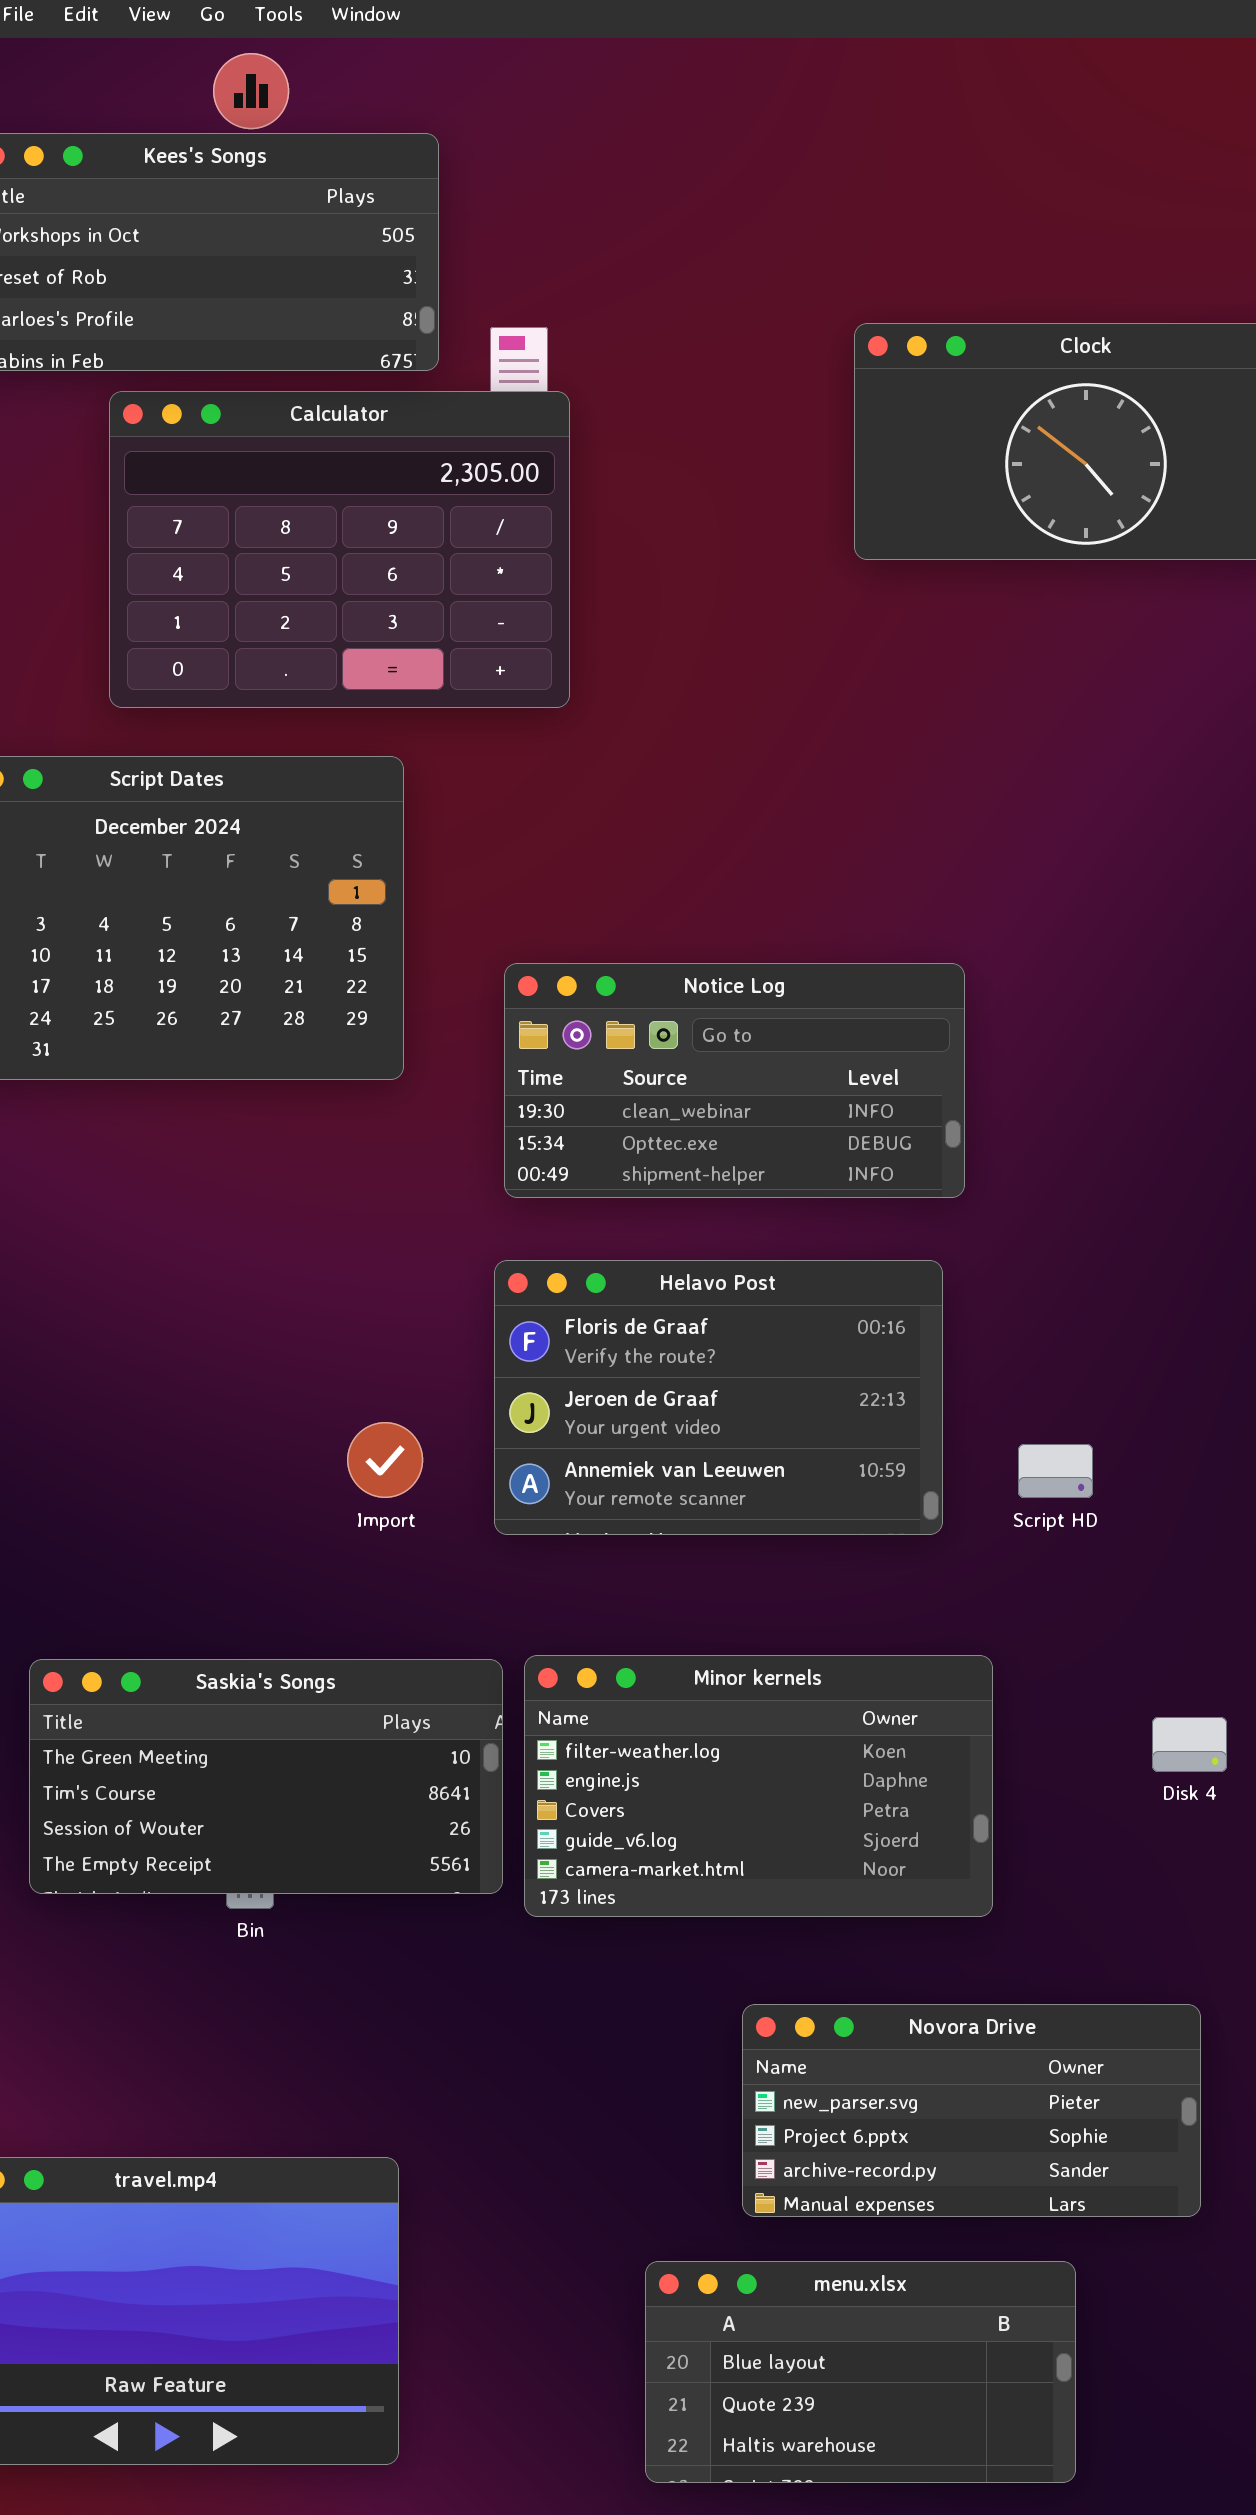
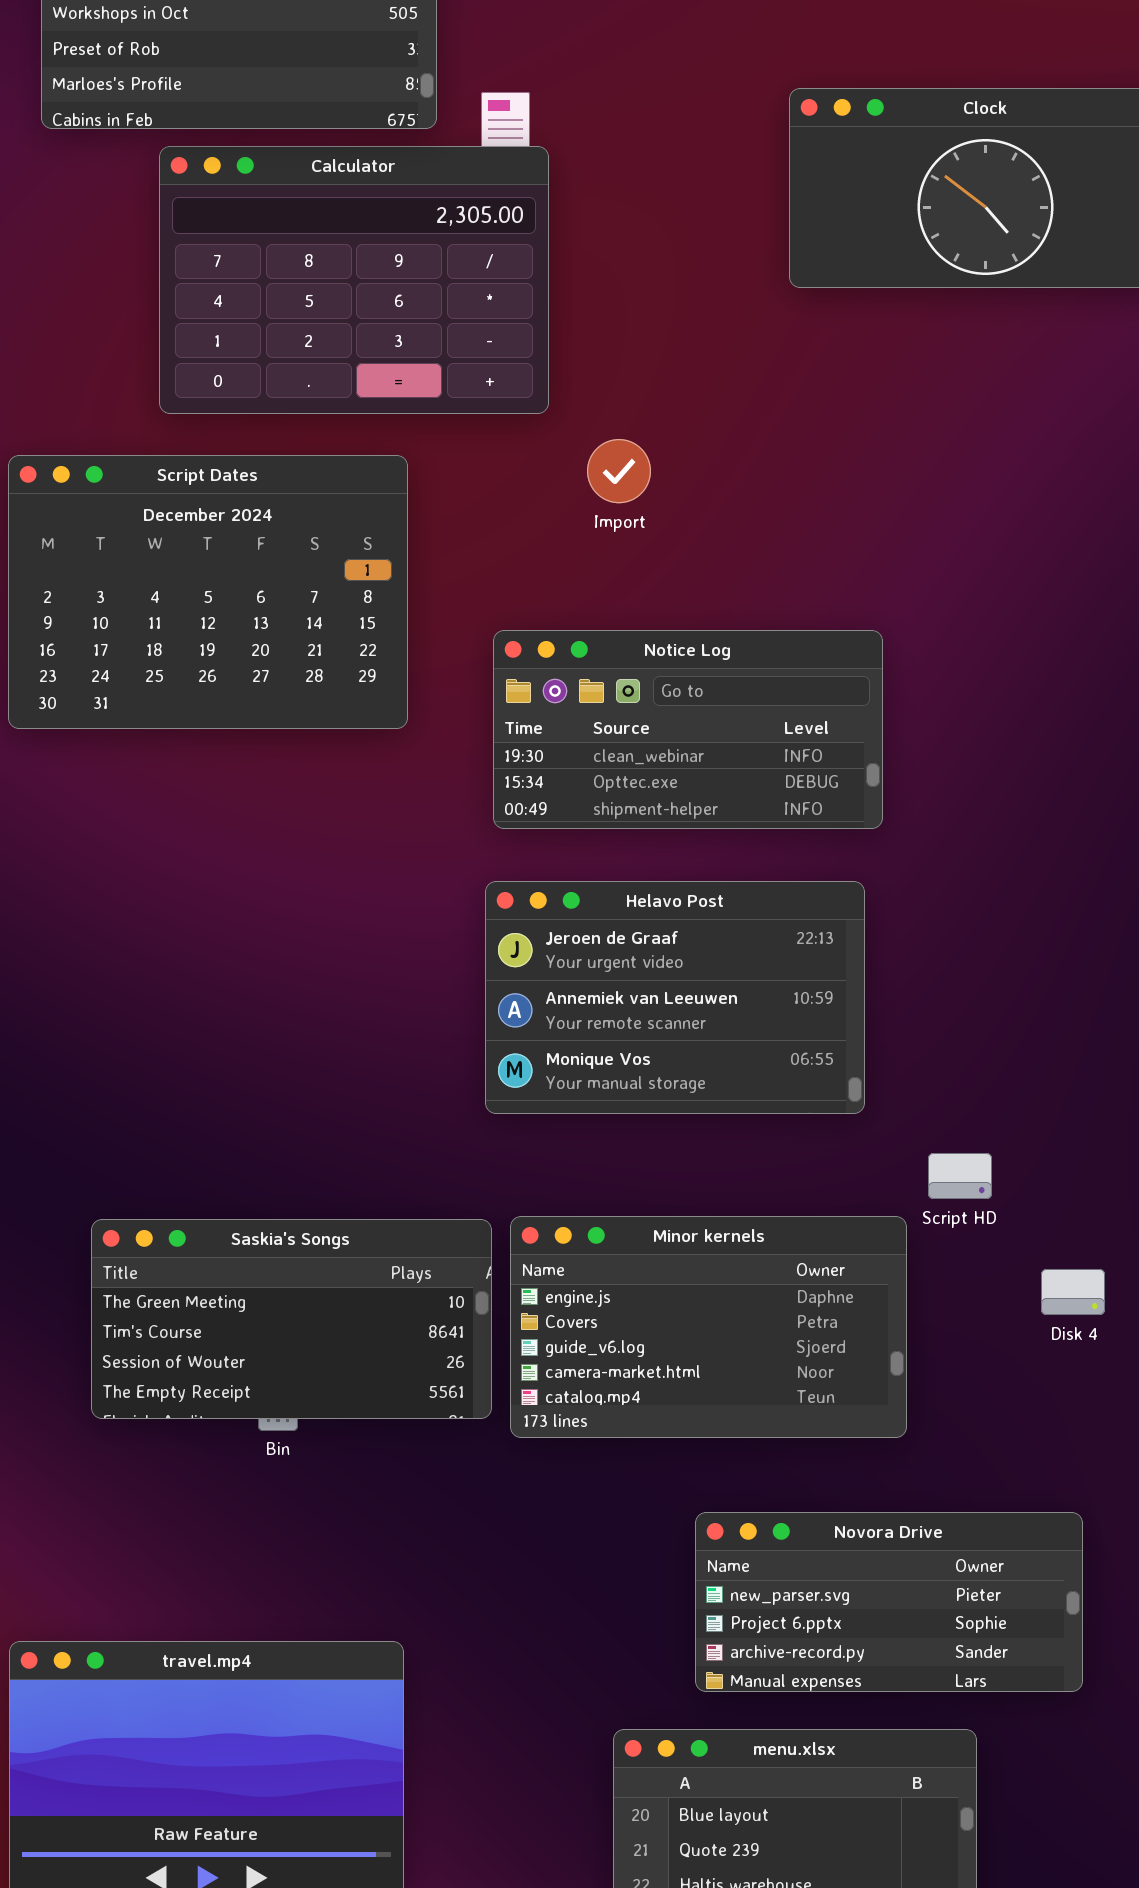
Helavo Post: [494,1260,943,1535] -> [485,881,865,1114], scrolled down 1 row
Import: [347,1422,423,1498] -> [587,439,651,503], moved
Script HD: [1018,1444,1093,1498] -> [928,1153,992,1199], moved
Minor kernels: [524,1655,993,1917] -> [510,1216,907,1438], scrolled down 1 row

